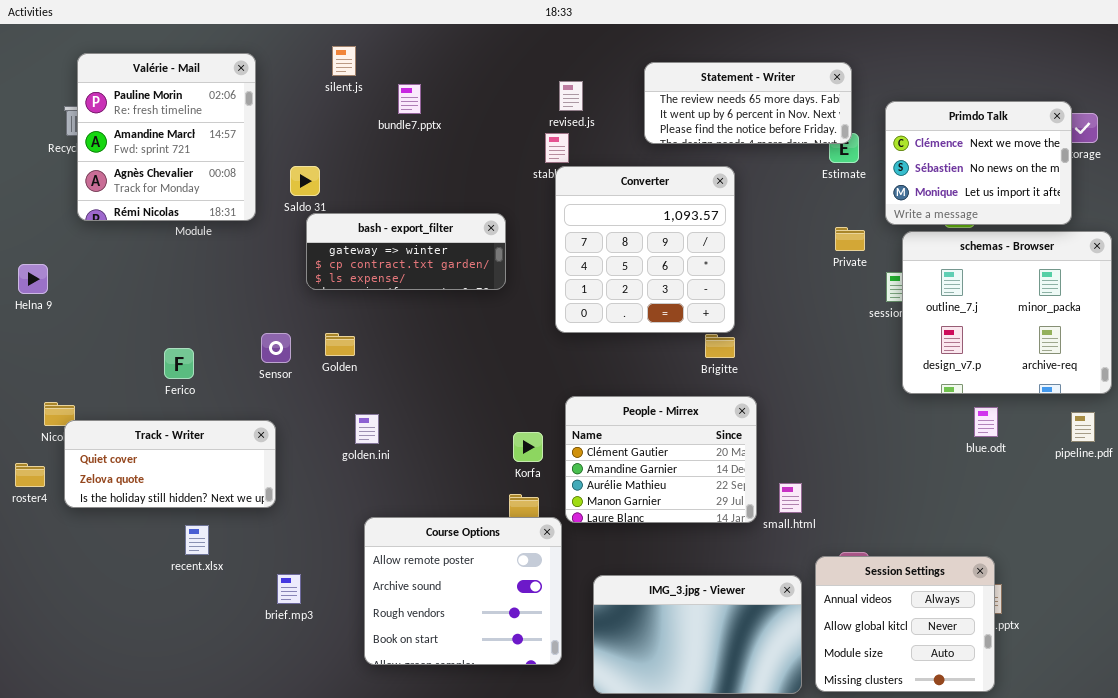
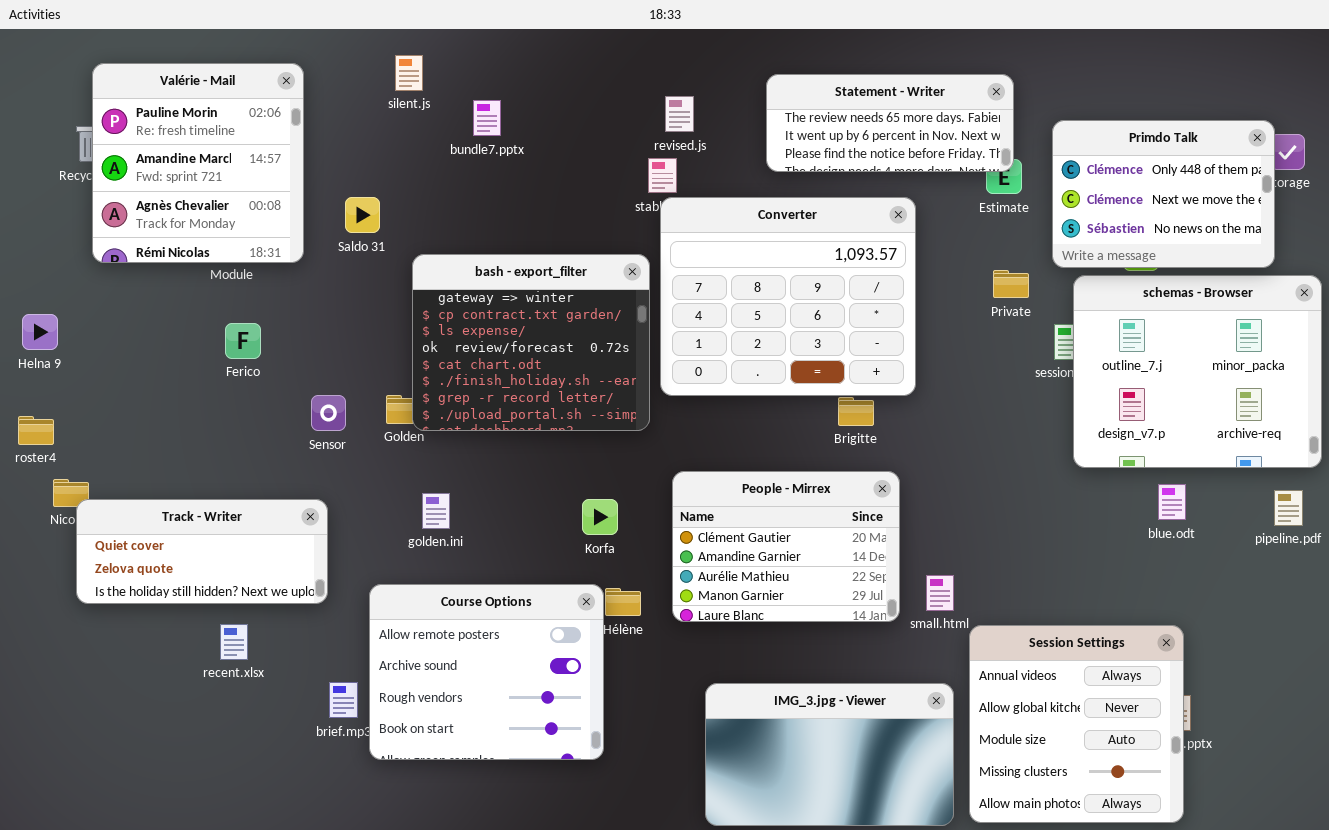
Primdo Talk: [885,101,1072,225] -> [1052,120,1275,268], scrolled up 1 row
Converter: [555,166,735,333] -> [660,197,916,396], resized
bash - export_filter: [306,213,506,290] -> [412,254,650,431], moved, resized
Ferico: [164,348,194,379] -> [225,323,261,359], moved
Korfa: [513,432,543,462] -> [582,499,618,535], moved
roster4: [15,463,45,487] -> [18,416,54,445], moved
Course Options: [364,517,562,665] -> [369,584,604,760], moved
Session Settings: [815,556,995,692] -> [969,625,1184,823], resized

